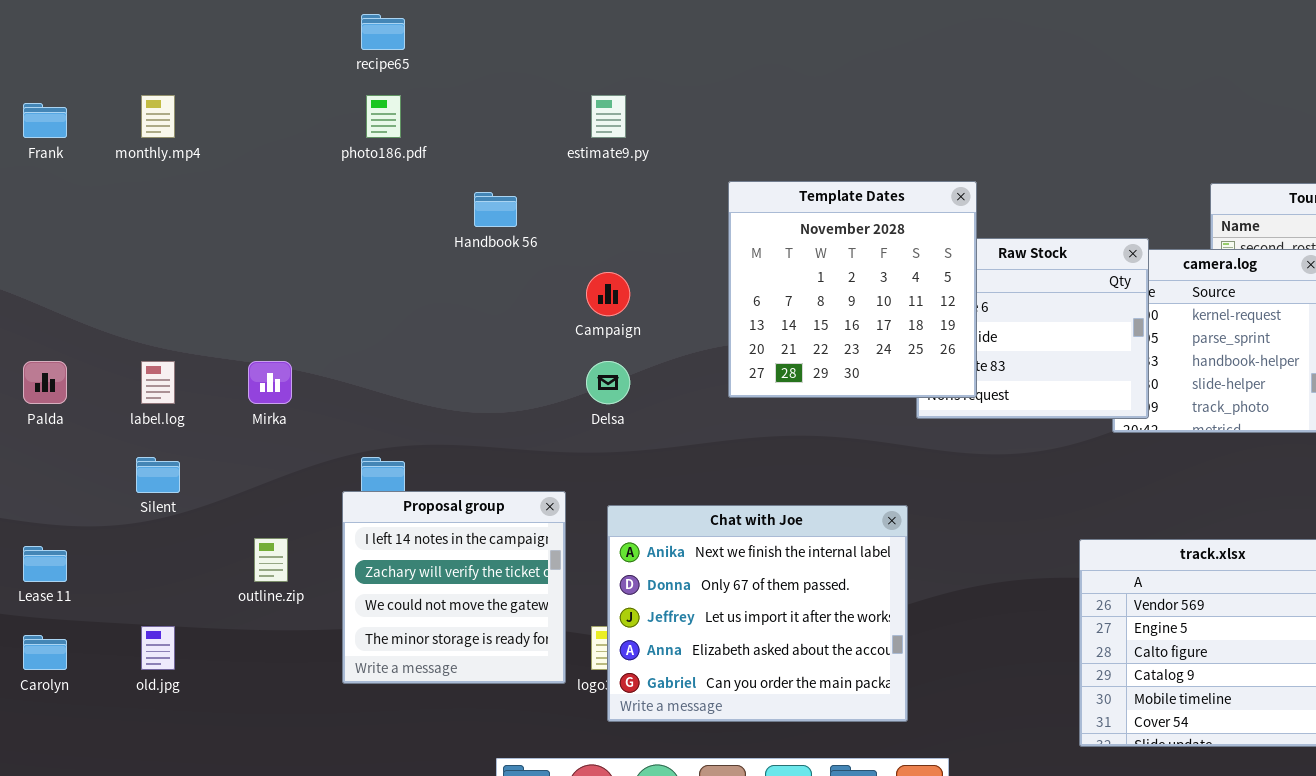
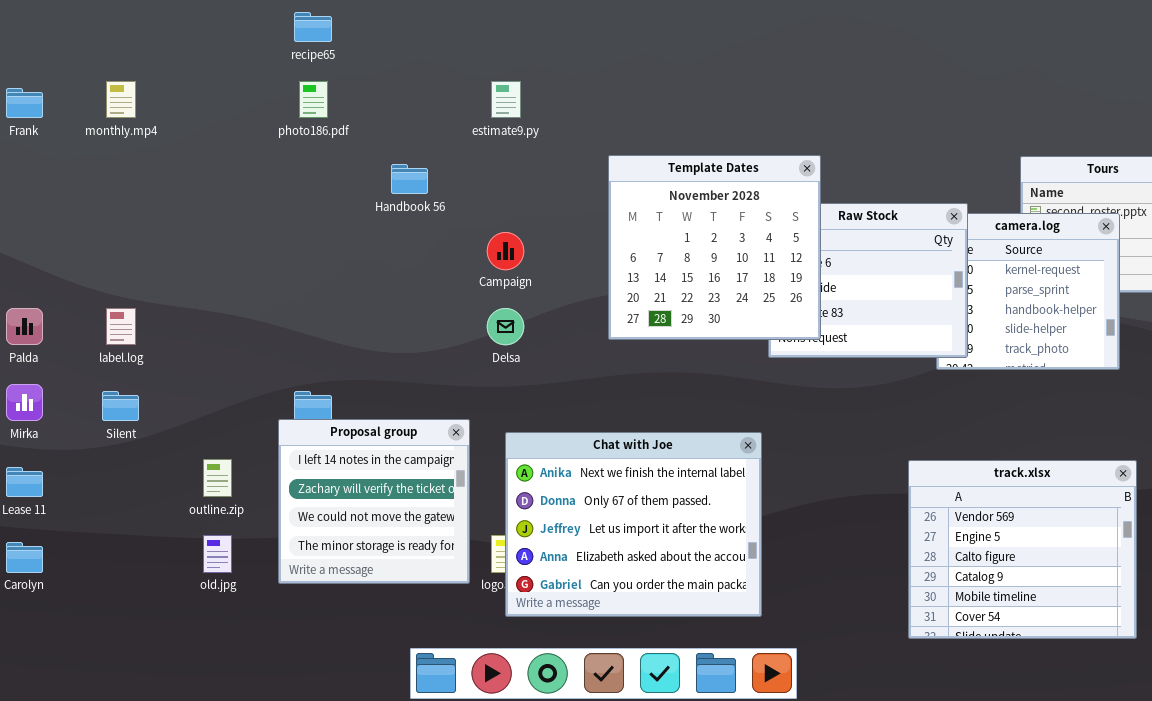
Mirka: [248,361,292,404] -> [6,384,43,421], moved
old.jpg: [141,626,175,670] -> [203,535,232,573], moved

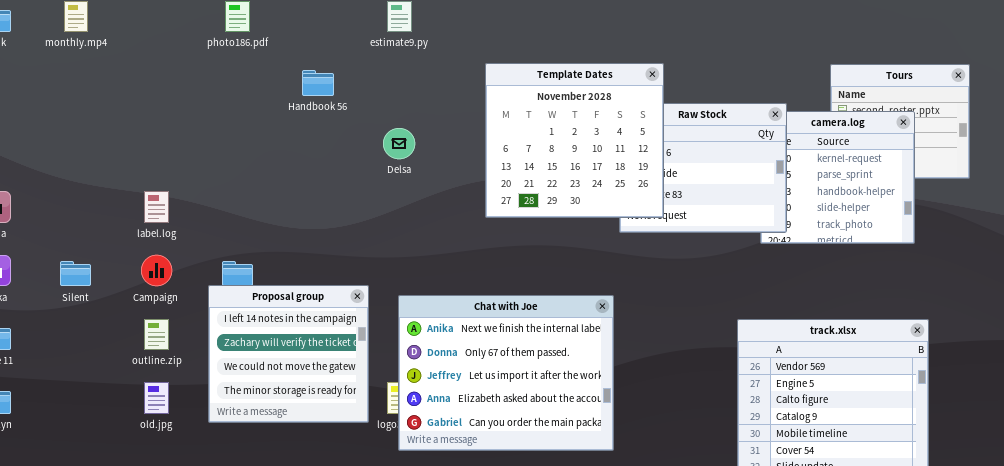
Campaign: [487,232,524,270] -> [141,255,172,286], moved
label.log: [106,308,136,345] -> [144,191,169,223], moved
Delsa: [487,308,524,345] -> [383,128,415,159], moved

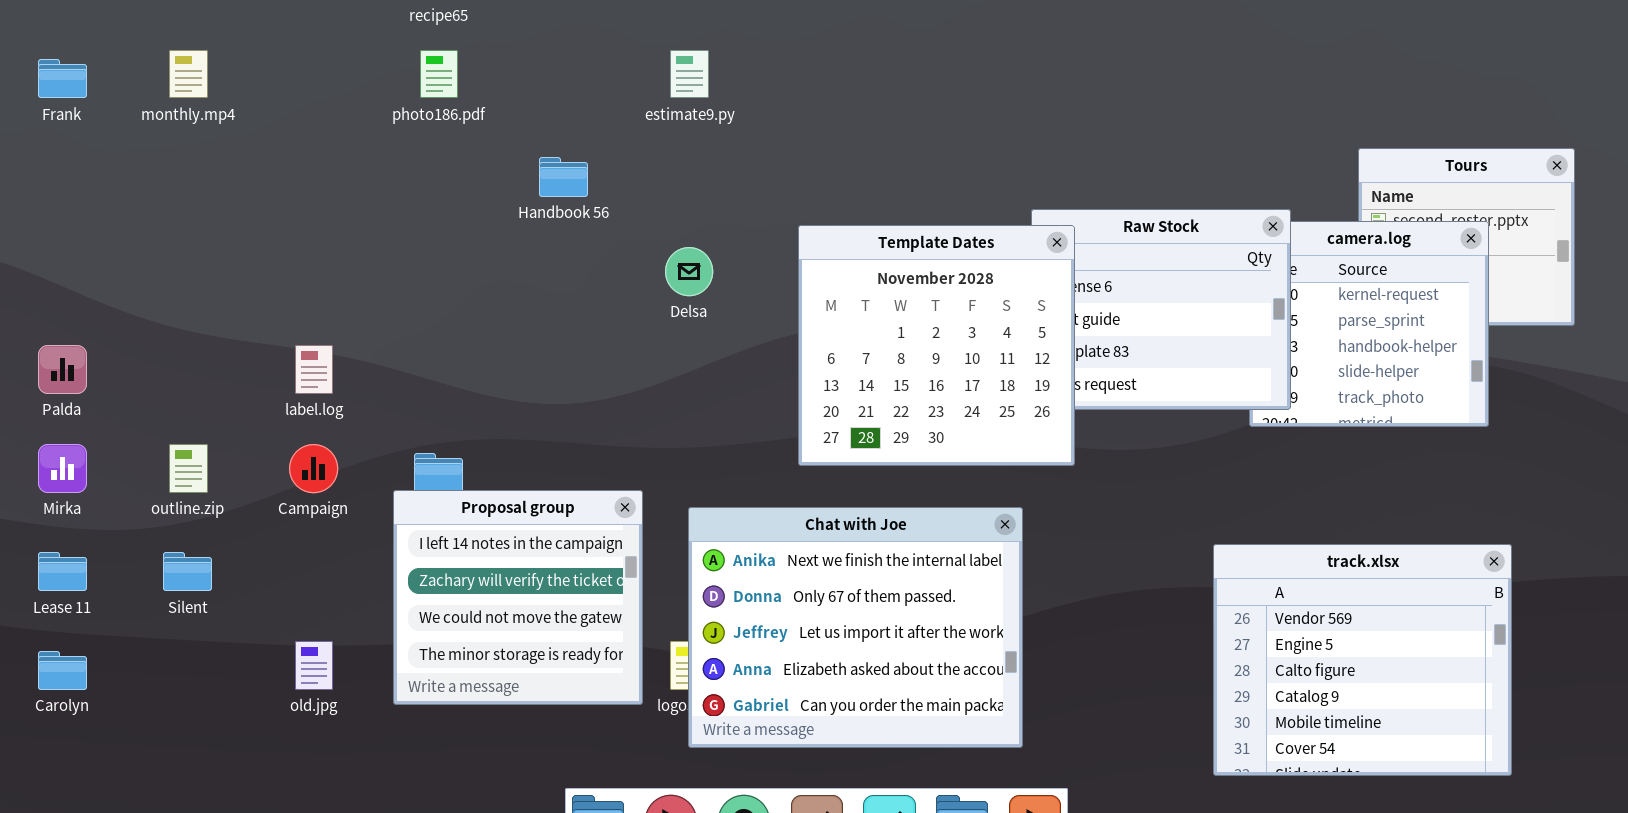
Template Dates: [485,63,664,218] -> [798,225,1075,466], moved
Silent: [60,261,91,286] -> [163,552,212,591], moved
outline.zip: [144,319,169,350] -> [169,444,208,493], moved

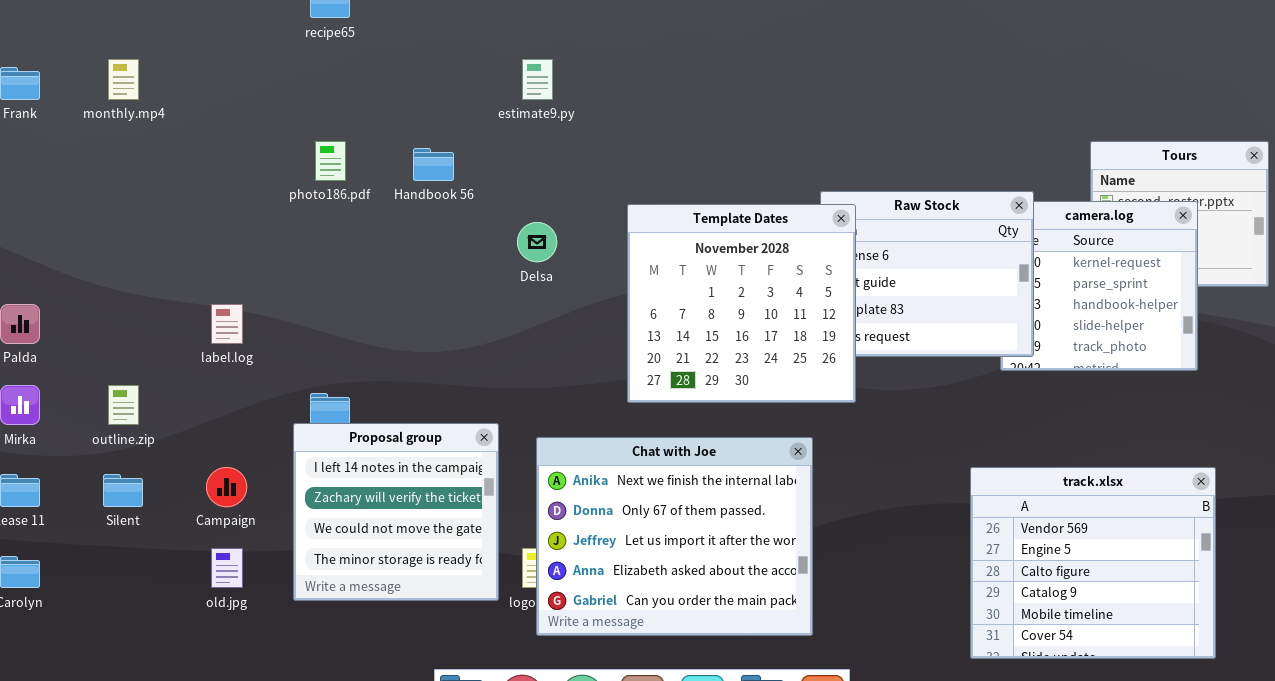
photo186.pdf: [420,50,458,98] -> [315,141,346,181], moved
Campaign: [289,444,338,493] -> [206,467,247,507], moved

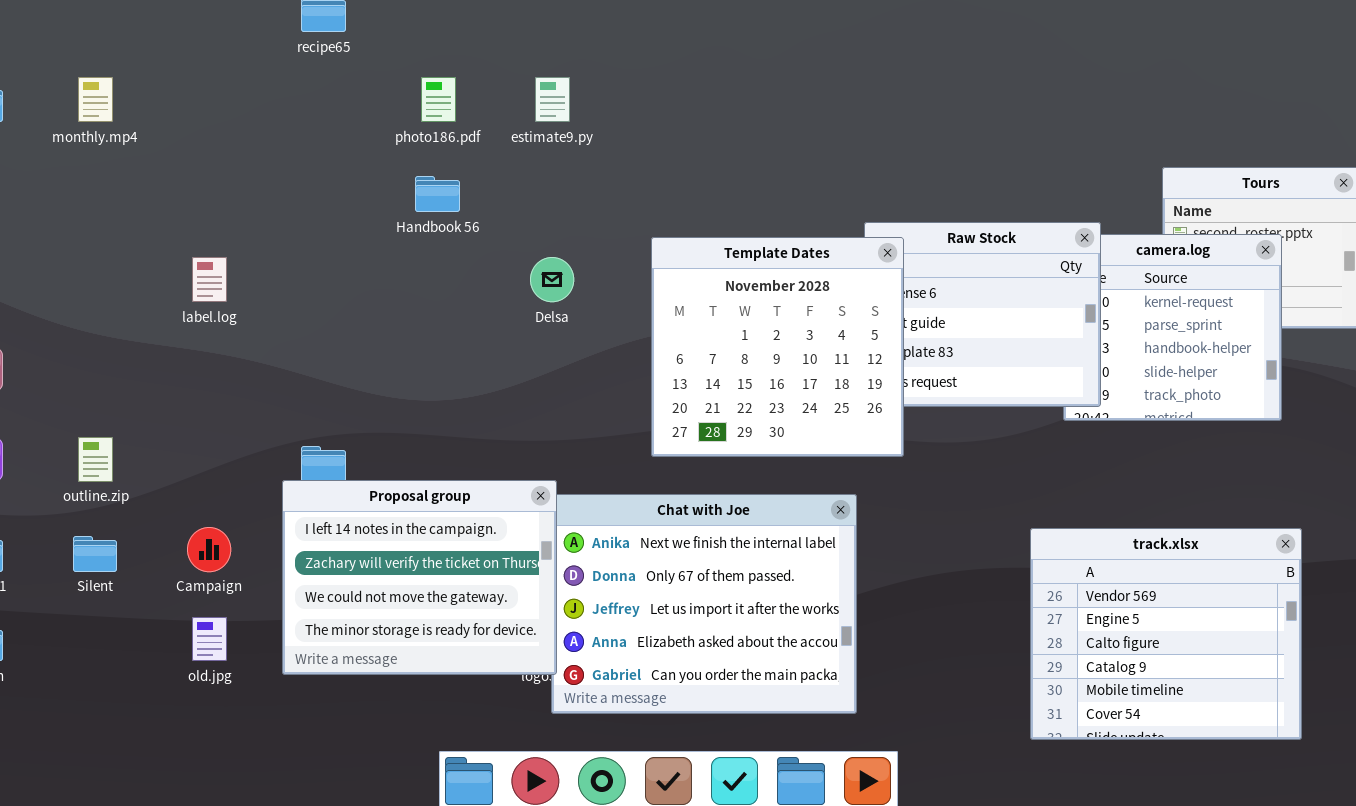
photo186.pdf: [315,141,346,181] -> [421,77,456,122], moved
label.log: [211,304,243,344] -> [192,257,227,302], moved
Proposal group: [293,423,499,601] -> [282,480,557,675], resized

